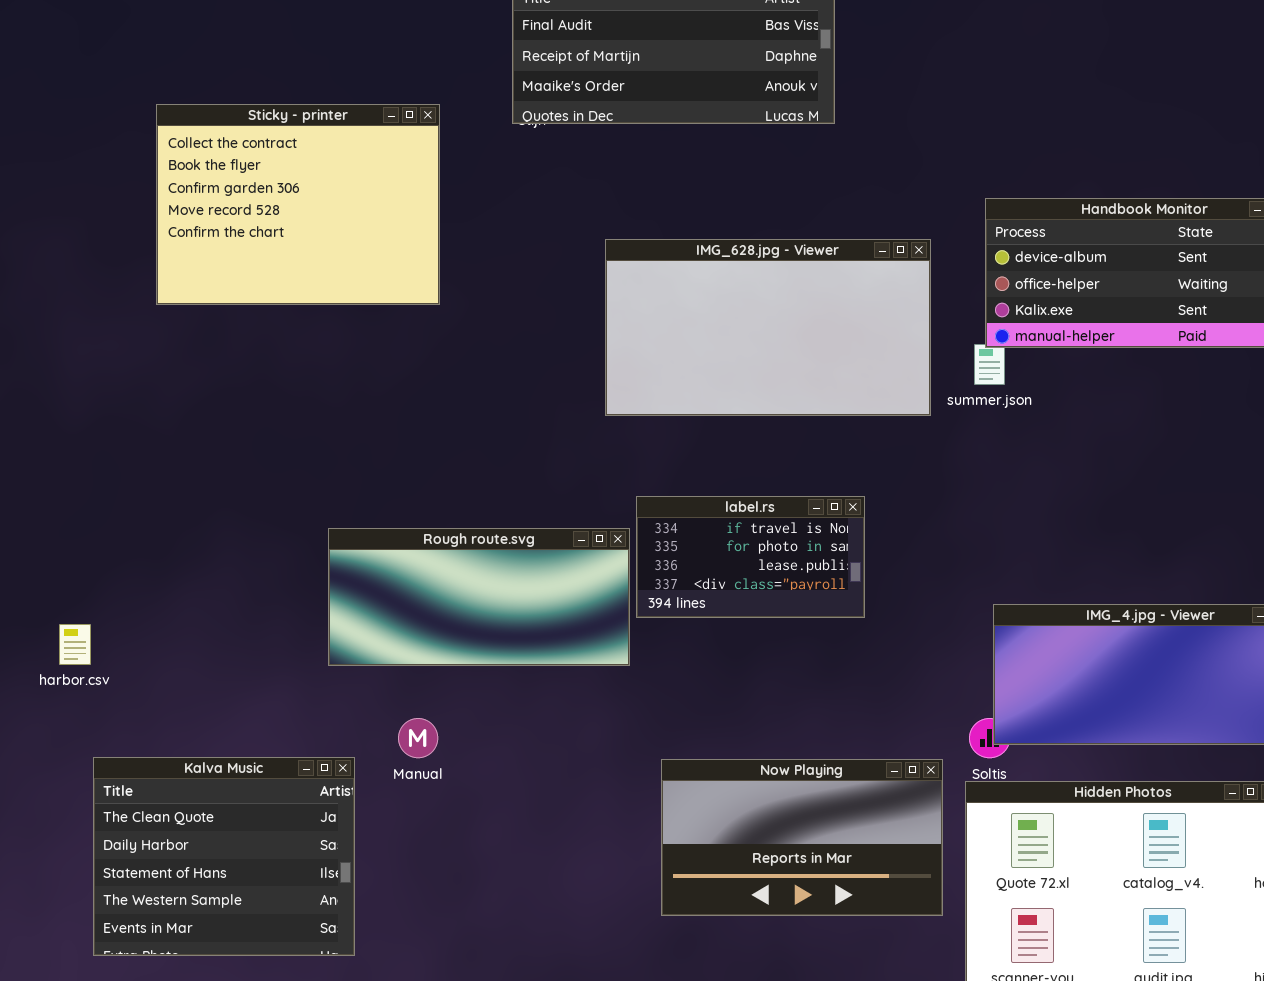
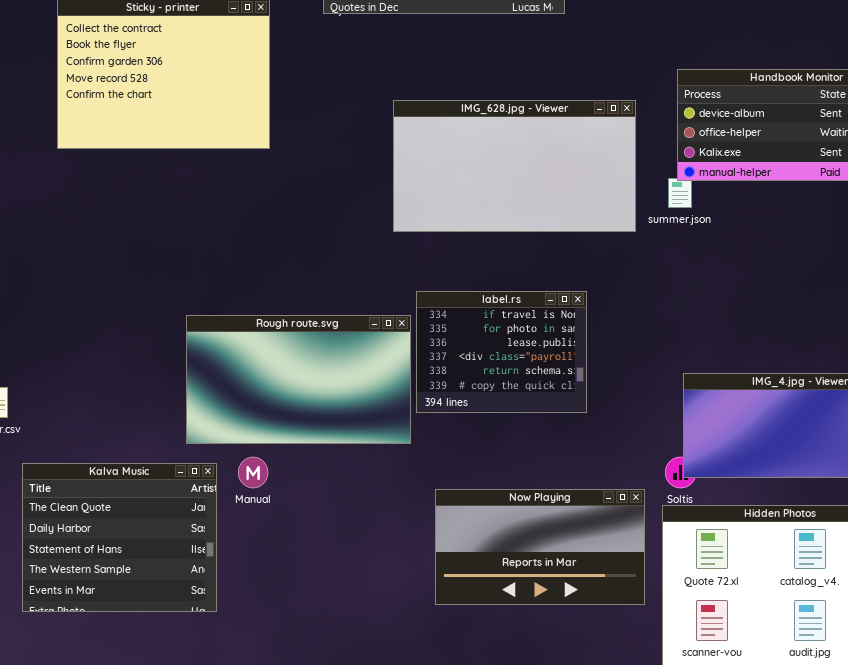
label.rs: [636,496,865,618] -> [416,291,587,413], resized
Rough route.svg: [328,528,630,666] -> [186,315,411,444], resized
Kalva Music: [93,757,355,956] -> [22,463,217,612], moved

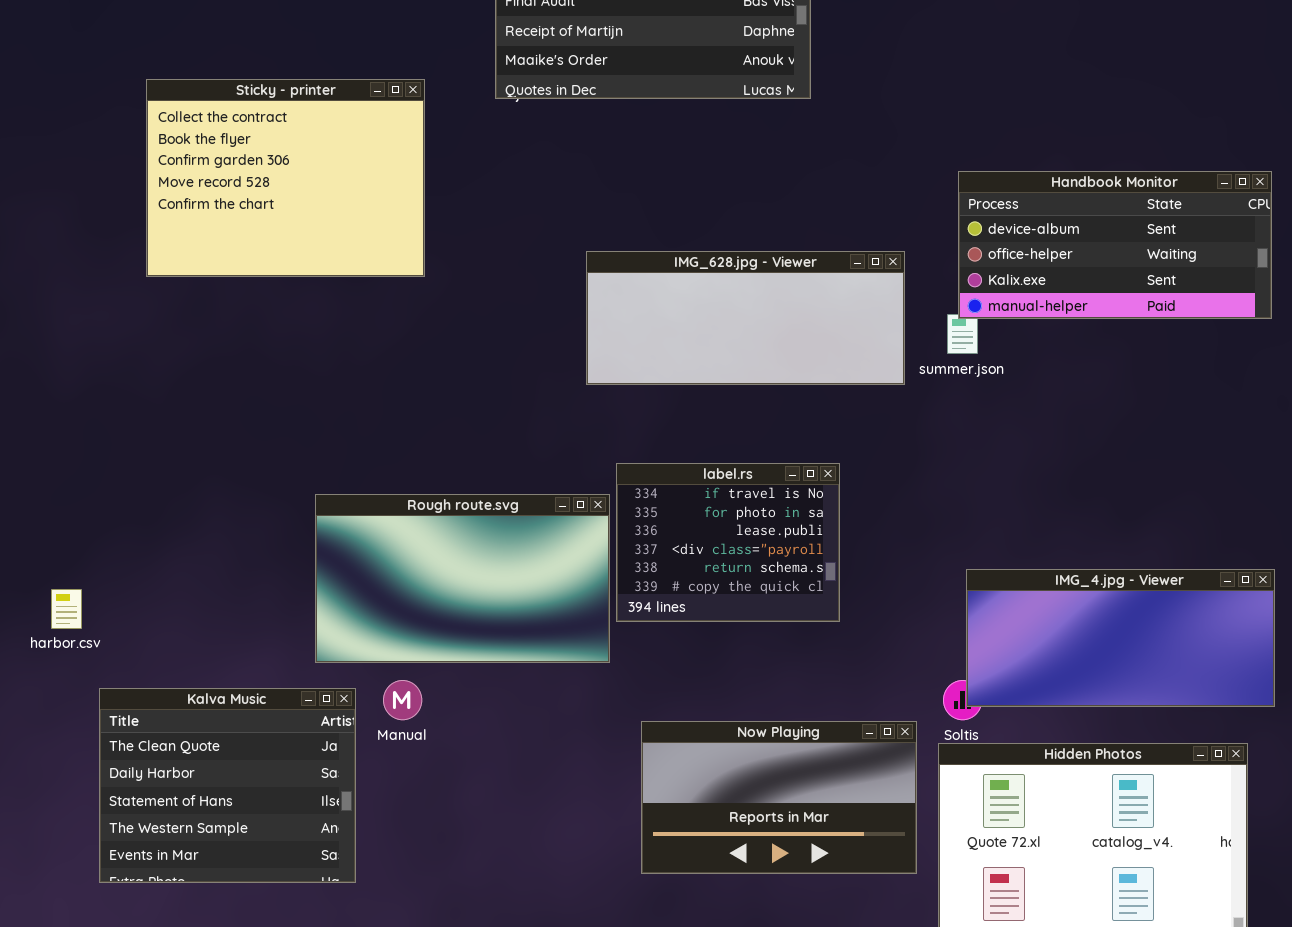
IMG_628.jpg - Viewer: [393,100,636,232] -> [586,251,905,385], resized

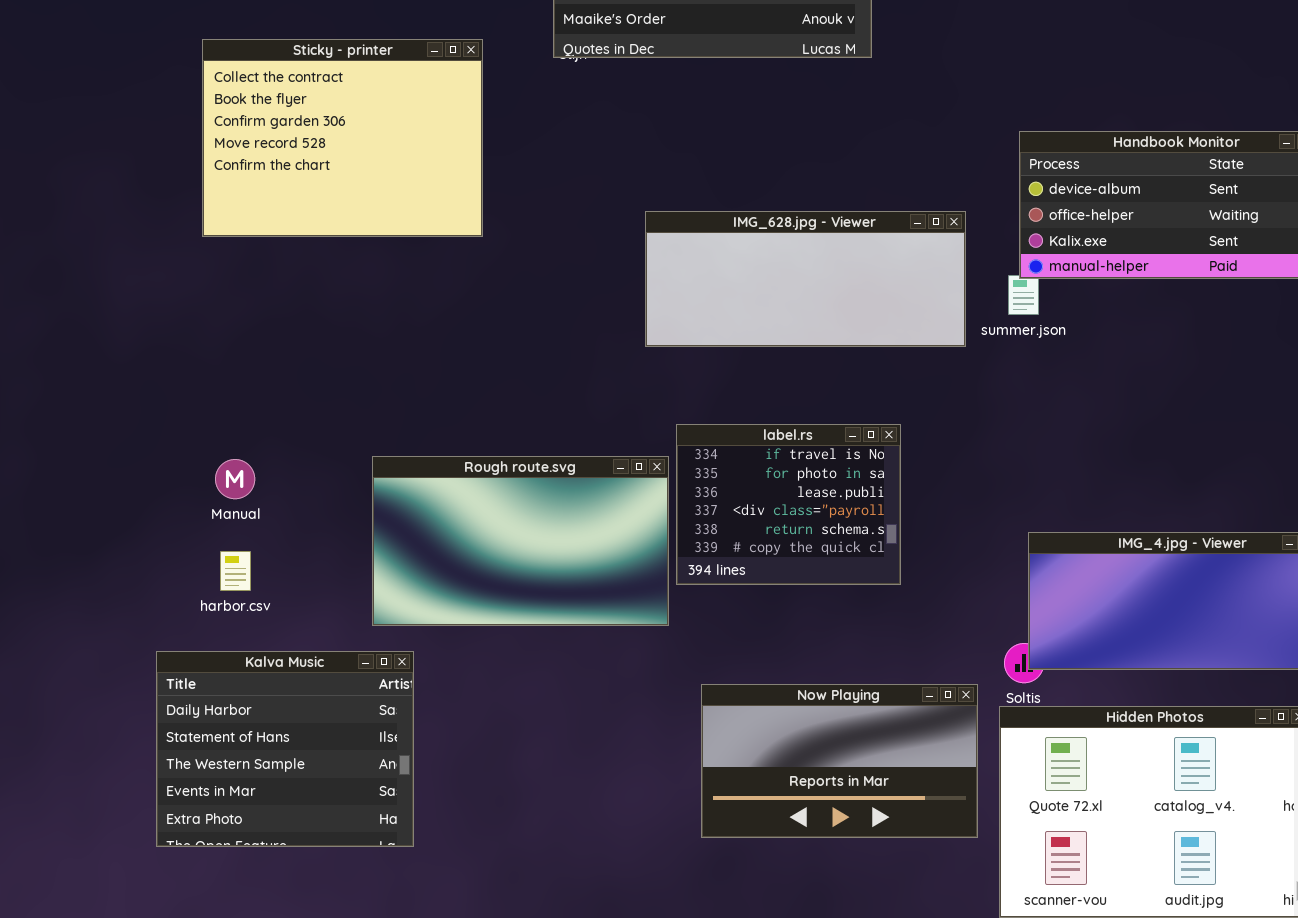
harbor.csv: [51,589,82,629] -> [220,551,251,591], moved
Manual: [383,680,422,720] -> [215,459,255,499], moved
Kalva Music: [99,688,356,883] -> [156,651,414,847], scrolled down 1 row

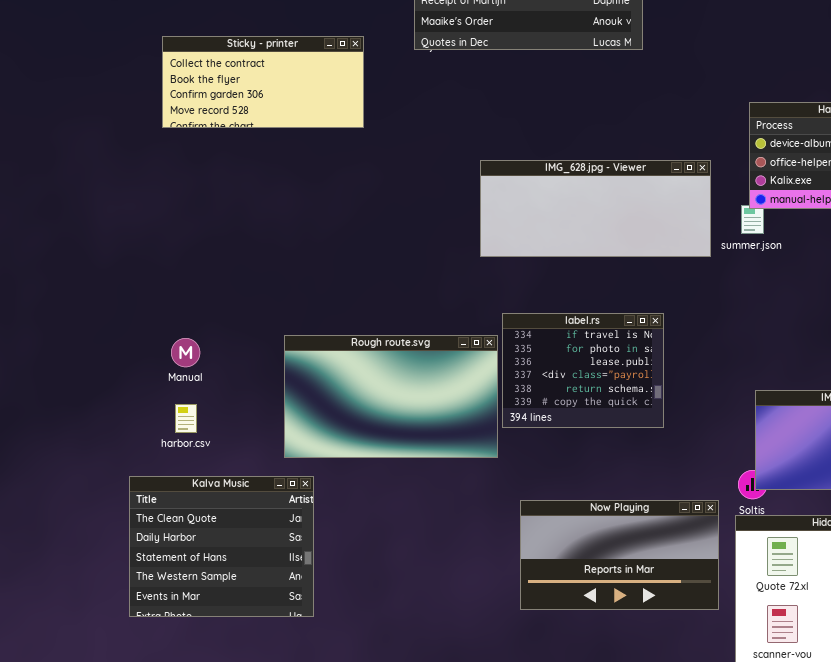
Sticky - printer: [202,39,483,237] -> [162,36,364,128], resized
Kalva Music: [156,651,414,847] -> [129,476,314,617], scrolled up 1 row

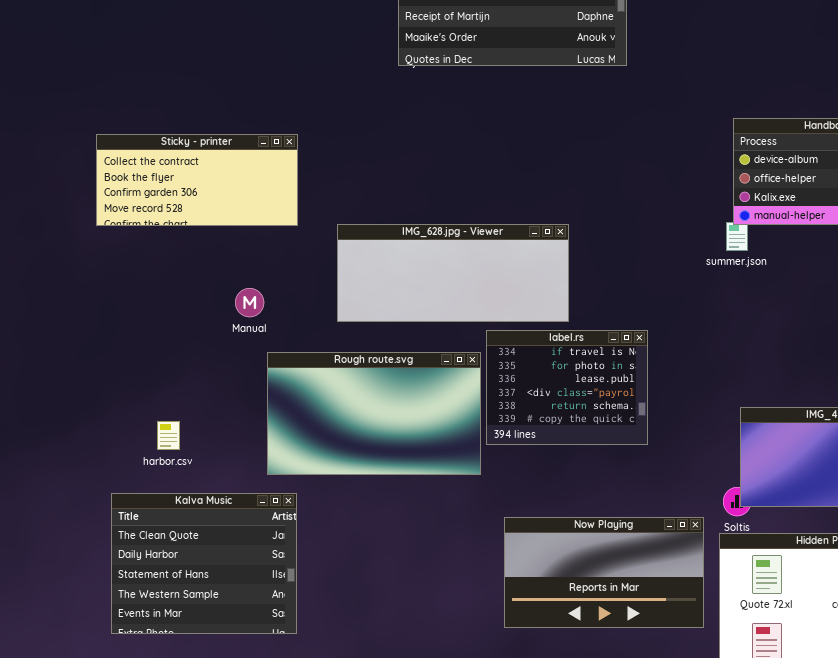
Sticky - printer: [162,36,364,128] -> [96,134,298,226], moved
IMG_628.jpg - Viewer: [480,160,711,257] -> [337,224,569,322], moved
Manual: [171,338,200,367] -> [235,288,264,317], moved

